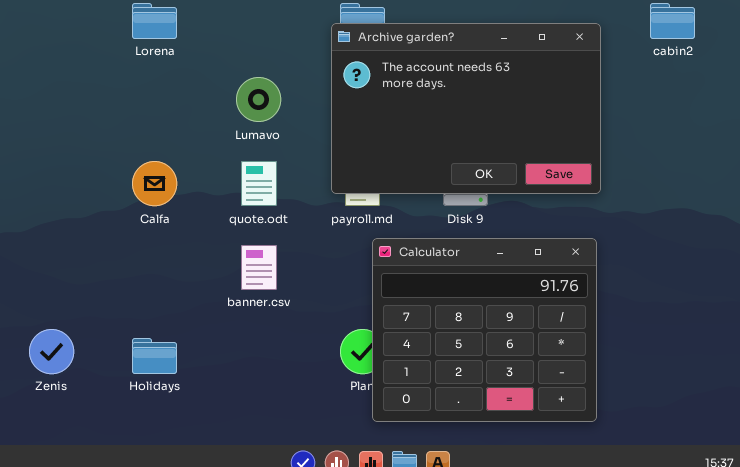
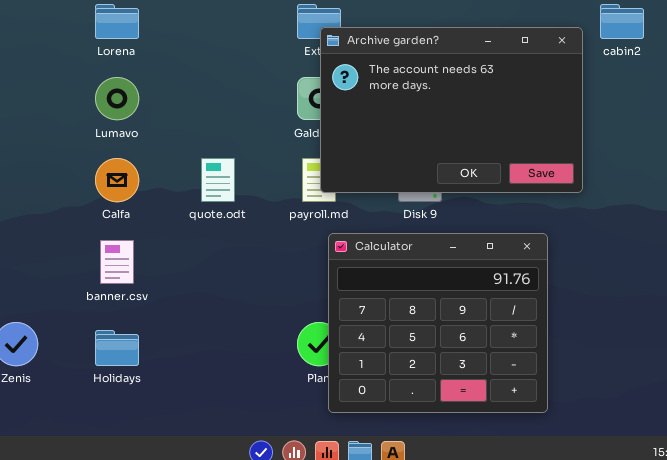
Archive garden?: [331,23,601,194] -> [320,27,583,193], moved
Lumavo: [236,77,281,122] -> [95,77,139,120], moved
banner.csv: [241,245,277,290] -> [100,240,134,284], moved

